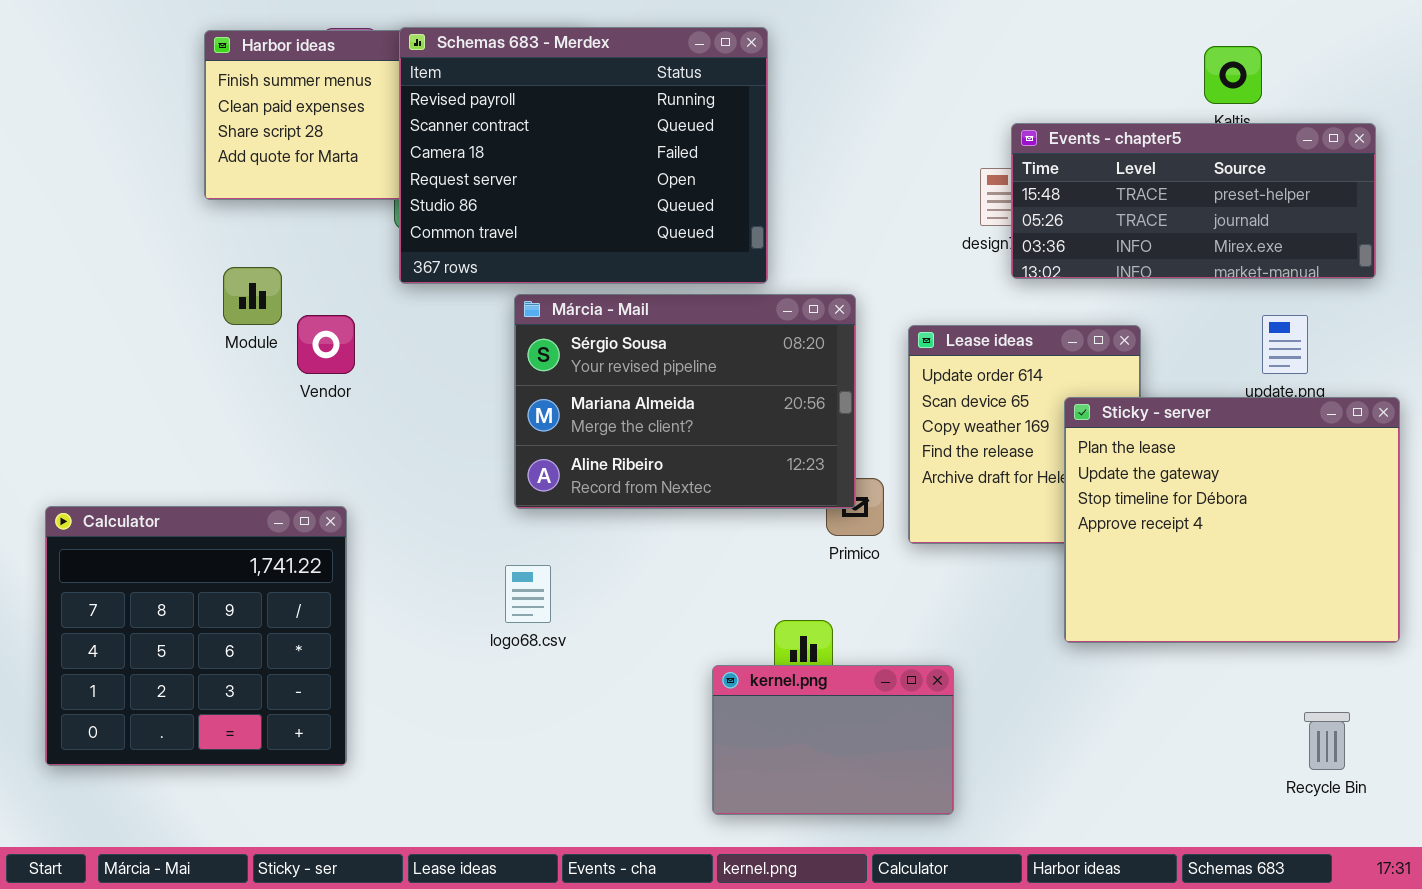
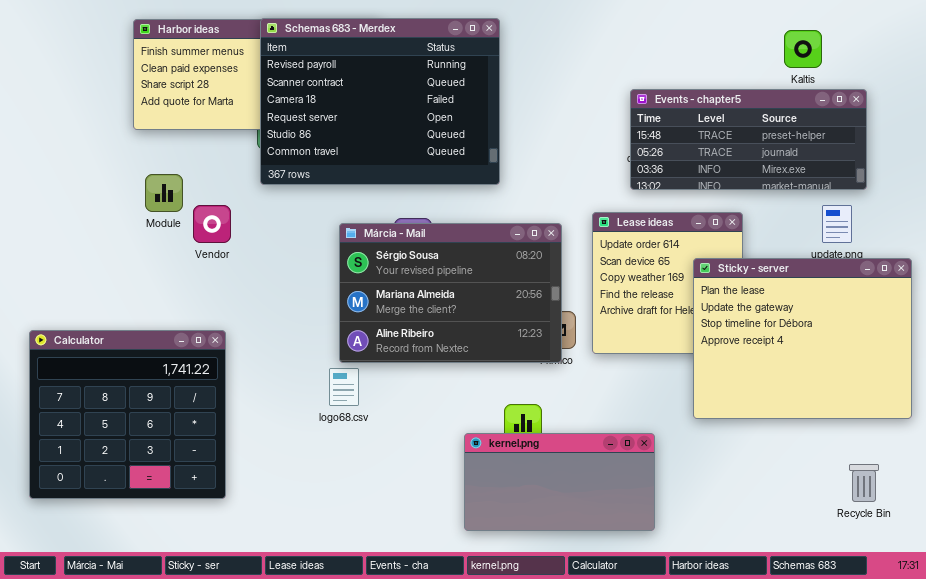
Events - chapter5: [1011,123,1376,279] -> [630,89,867,190], moved
Márcia - Mail: [514,294,856,509] -> [339,223,562,363], moved
kernel.png: [712,665,954,815] -> [464,433,655,531], resized

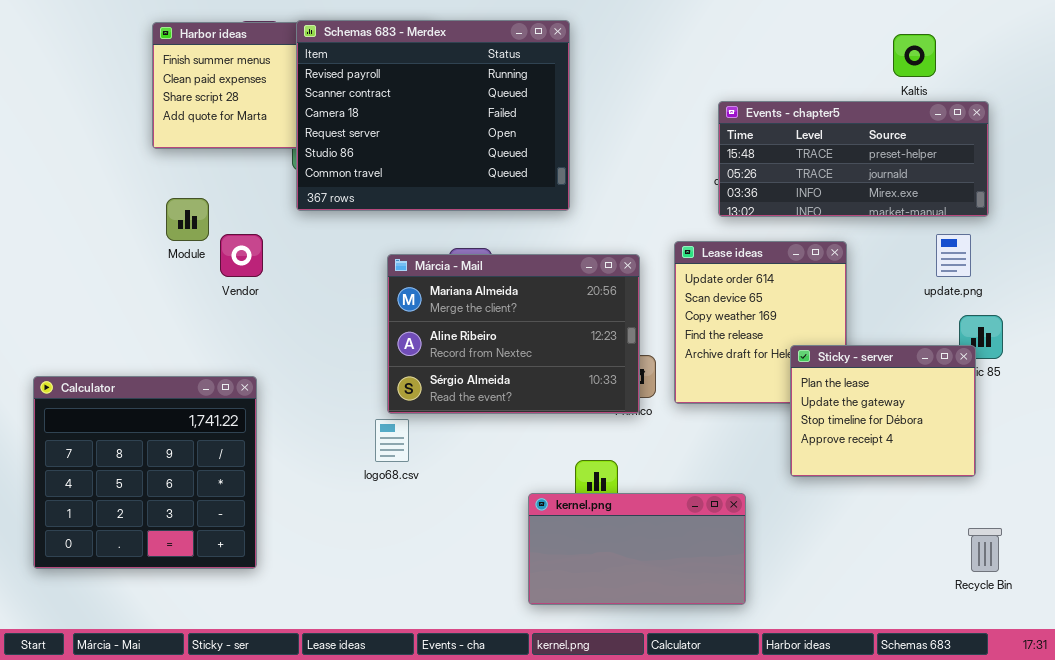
Márcia - Mail: [339,223,562,363] -> [387,254,640,414], scrolled down 1 row
Sticky - server: [693,258,912,419] -> [790,345,976,477], resized

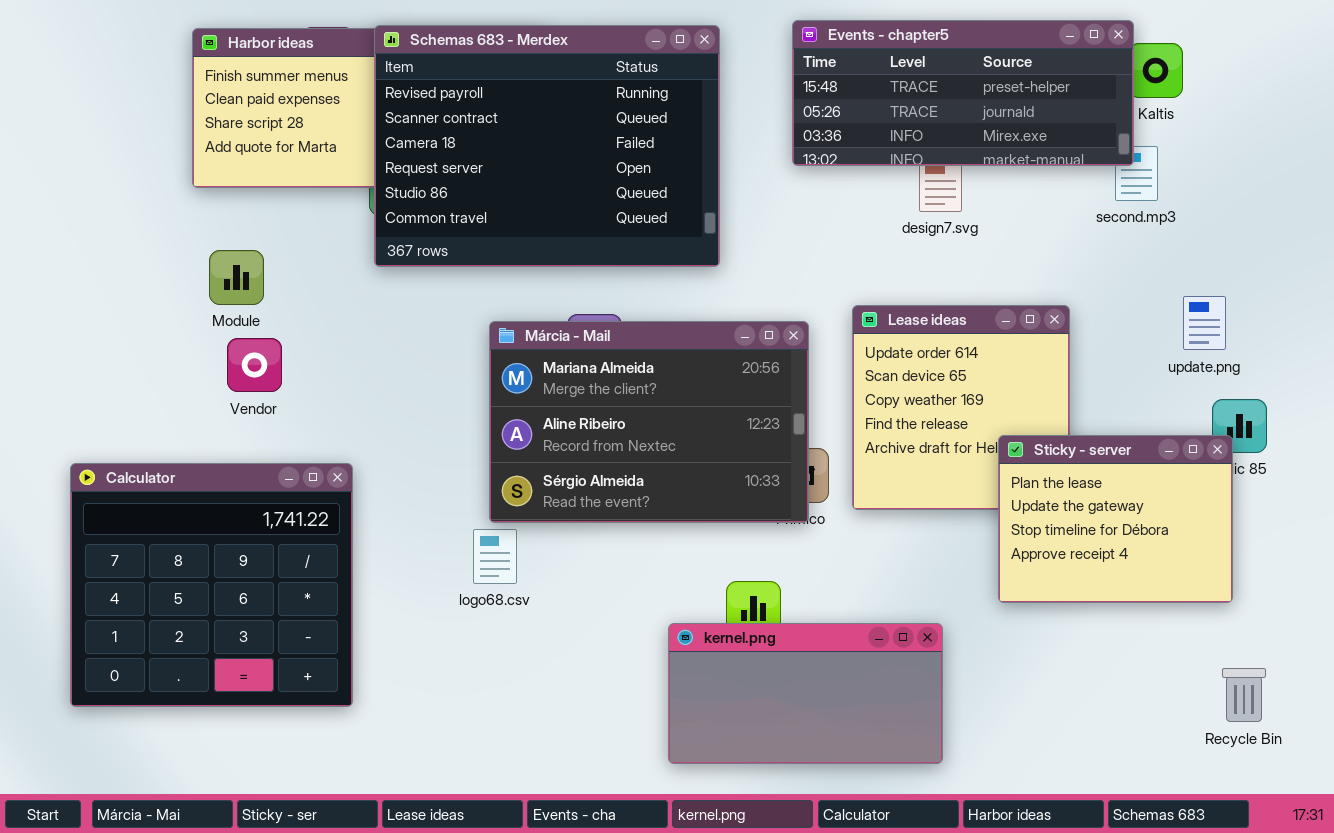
Events - chapter5: [718,101,989,217] -> [792,20,1134,166], moved
Vendor: [220,234,263,277] -> [227,338,282,392], moved
Calculator: [33,376,257,569] -> [70,463,353,707], moved

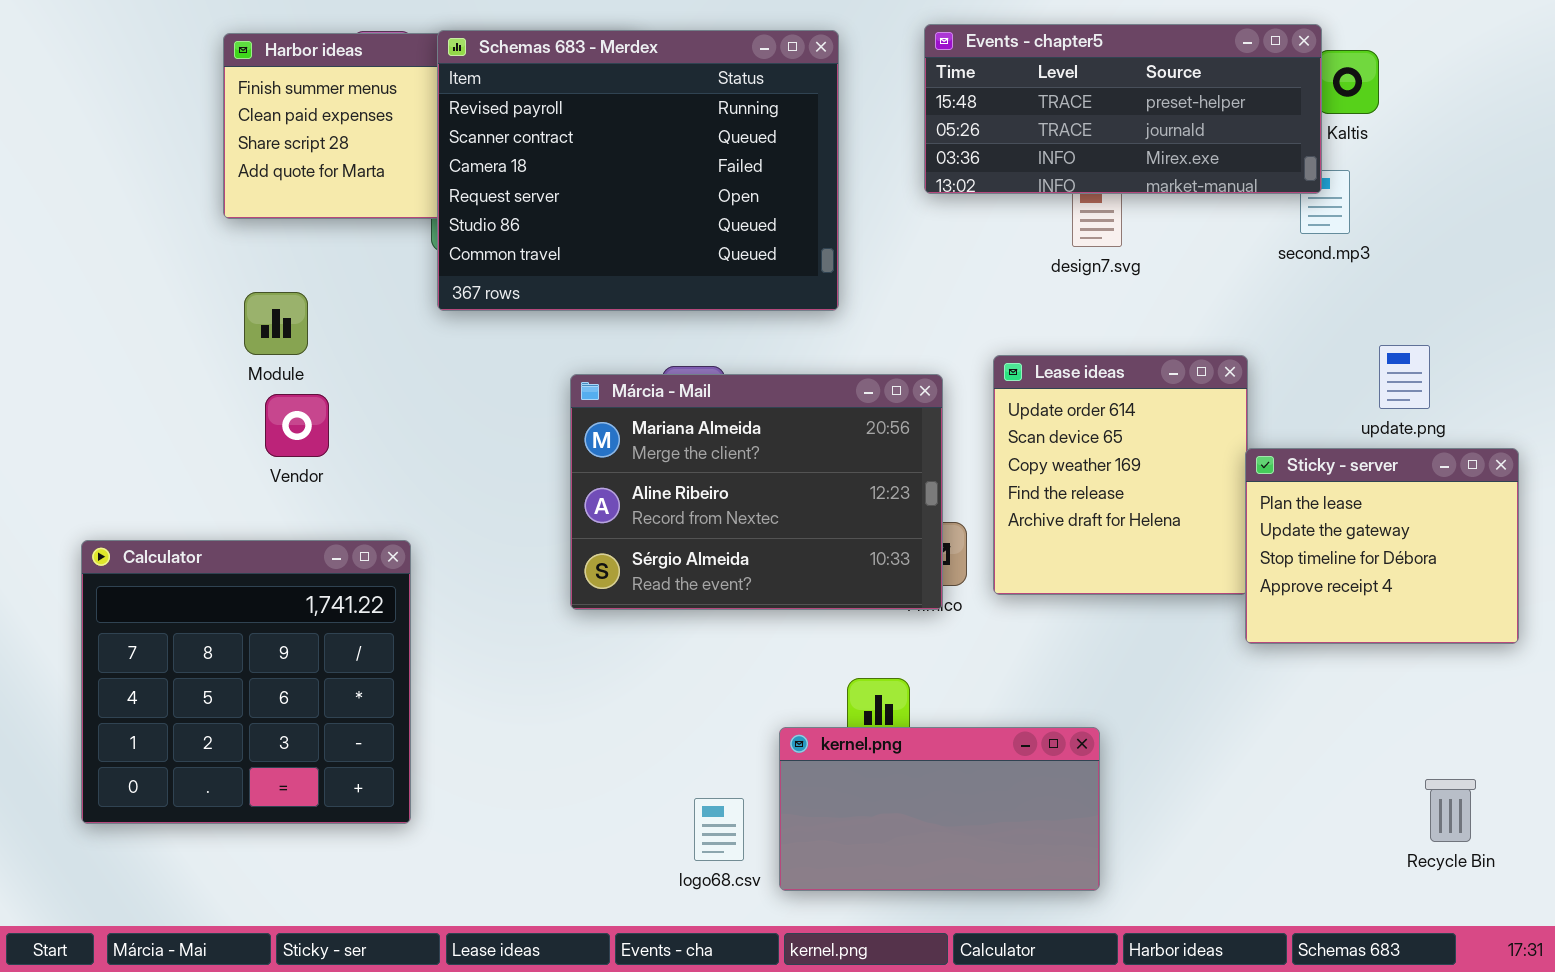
Sticky - server: [998,435,1233,603] -> [1245,448,1519,644], moved
logo68.csv: [473,529,517,584] -> [694,798,744,861], moved

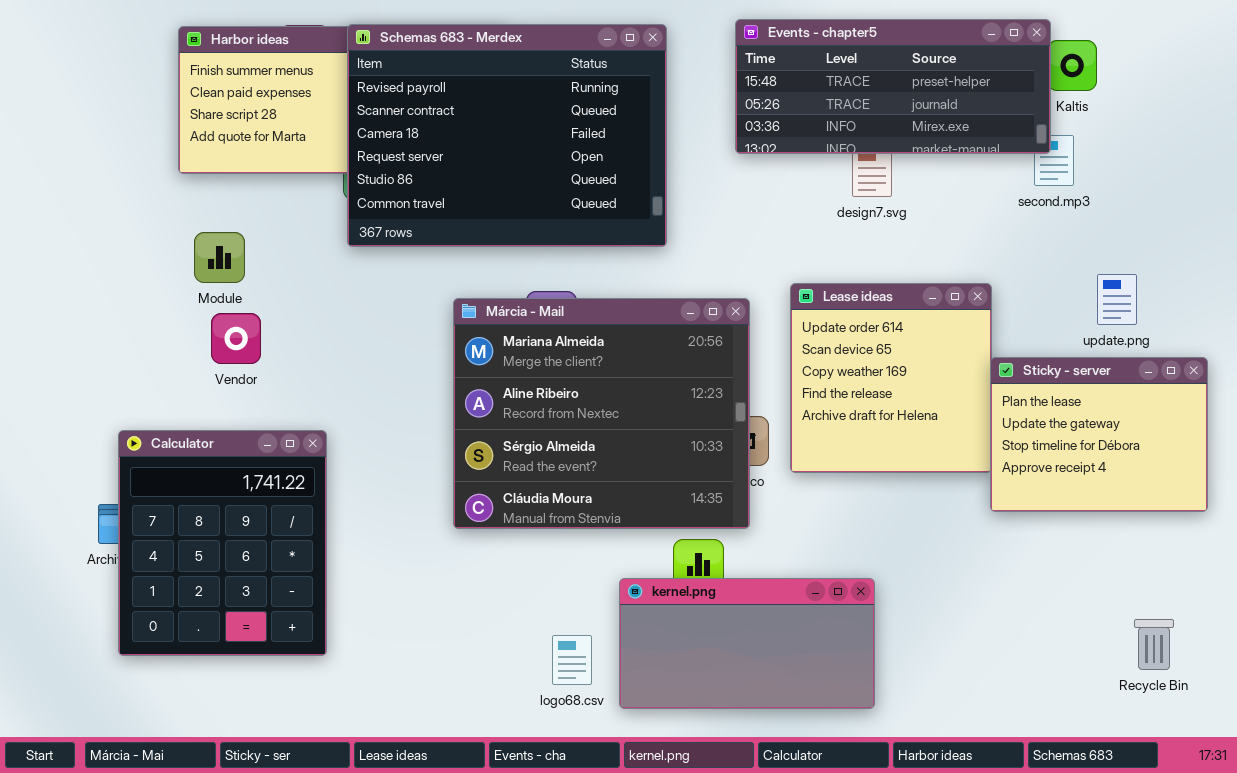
Márcia - Mail: [570,374,943,610] -> [453,298,750,529], resized
Calculator: [81,540,411,824] -> [118,430,327,656], resized

